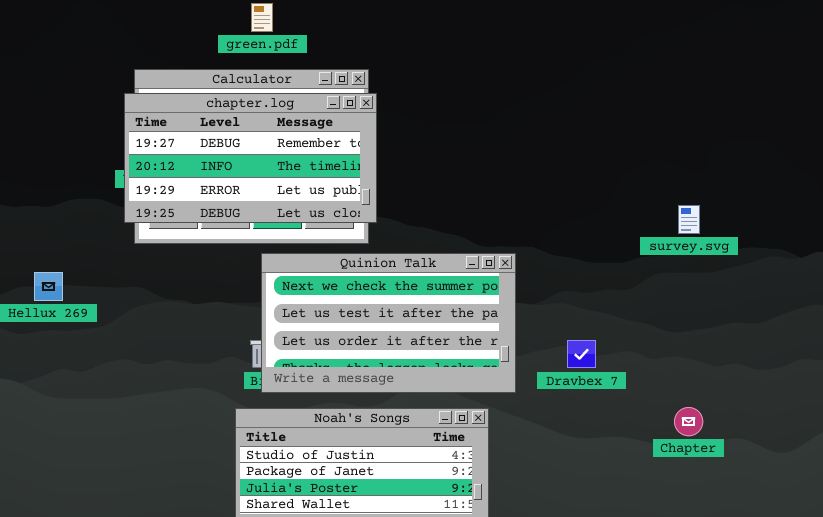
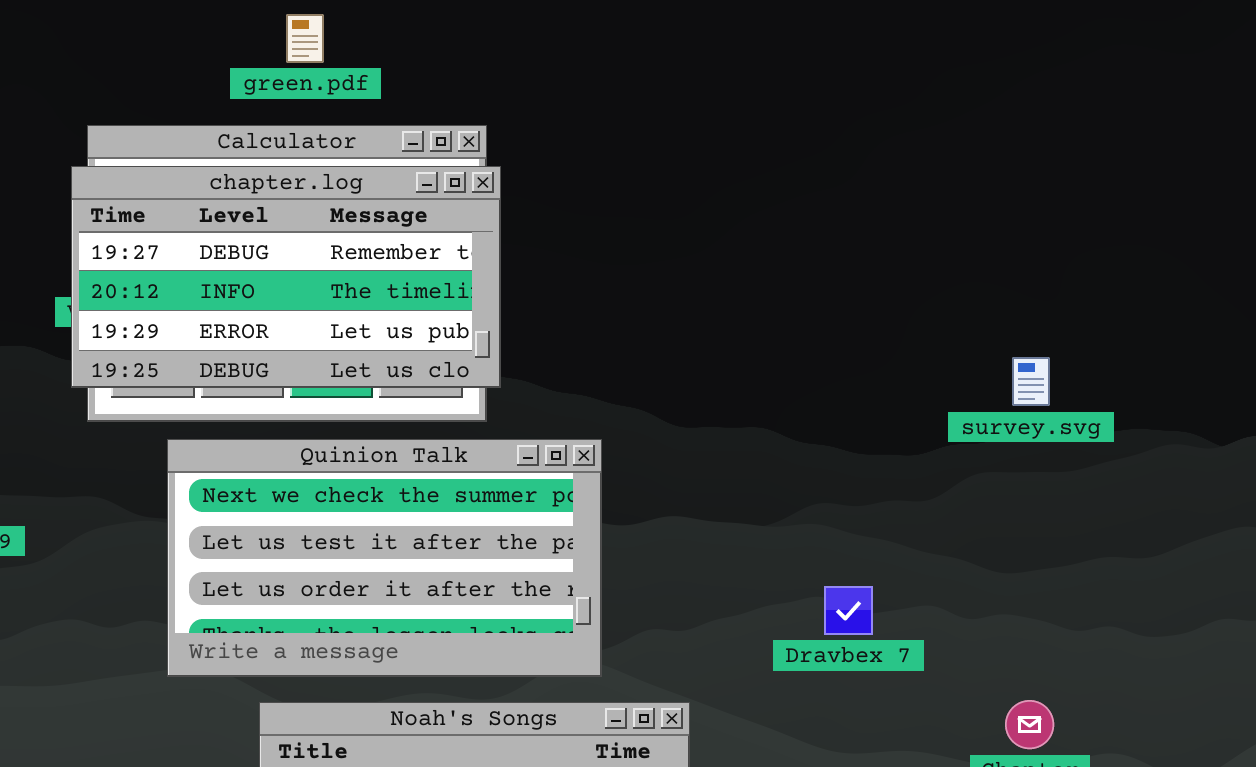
Quinion Talk: [261,253,516,393] -> [167,439,602,677], moved

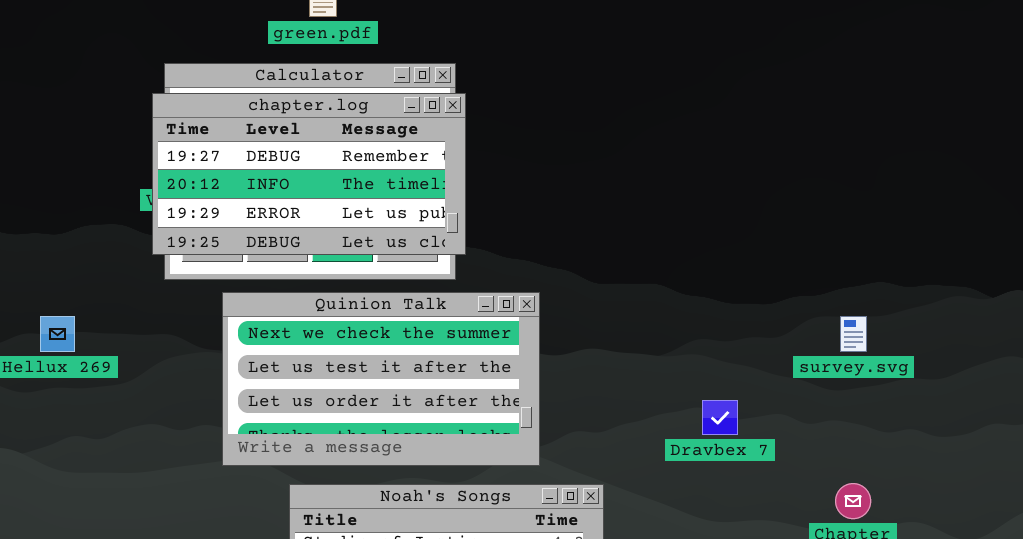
survey.svg: [1012,357,1050,406] -> [840,316,867,352], moved

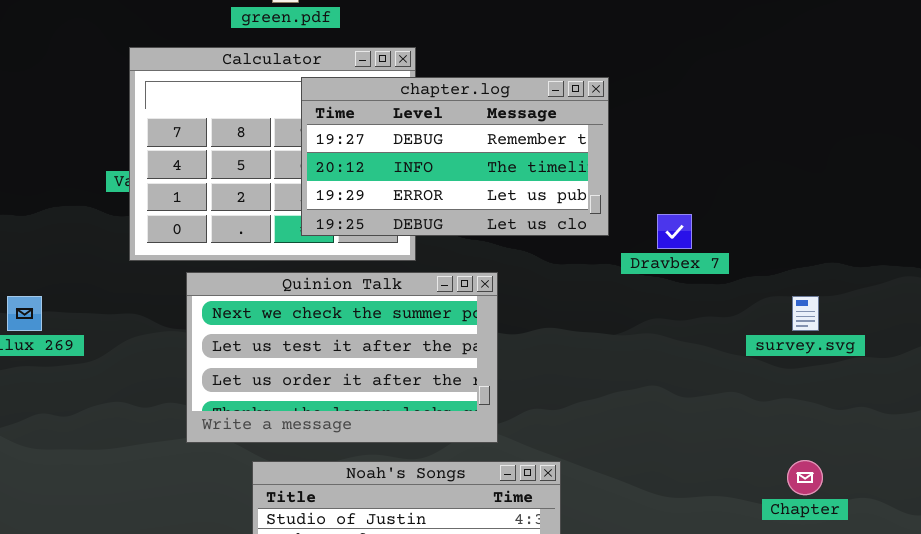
chapter.log: [152,93,466,255] -> [301,77,609,236], moved
Dravbex 7: [702,400,738,435] -> [657,214,692,249], moved

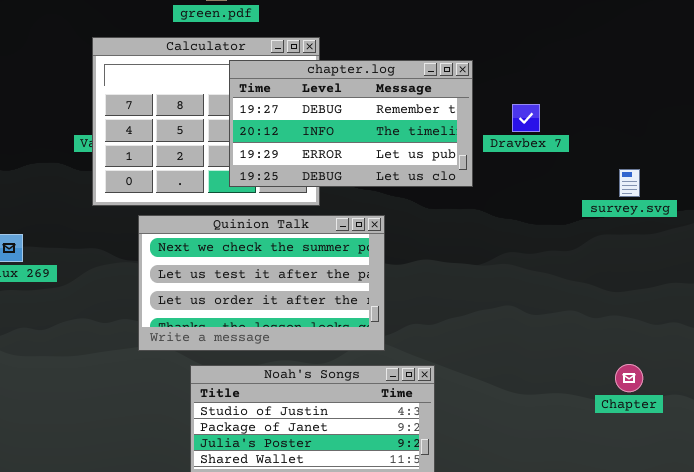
Dravbex 7: [657,214,692,249] -> [512,104,540,132], moved
survey.svg: [792,296,819,331] -> [619,169,640,197], moved

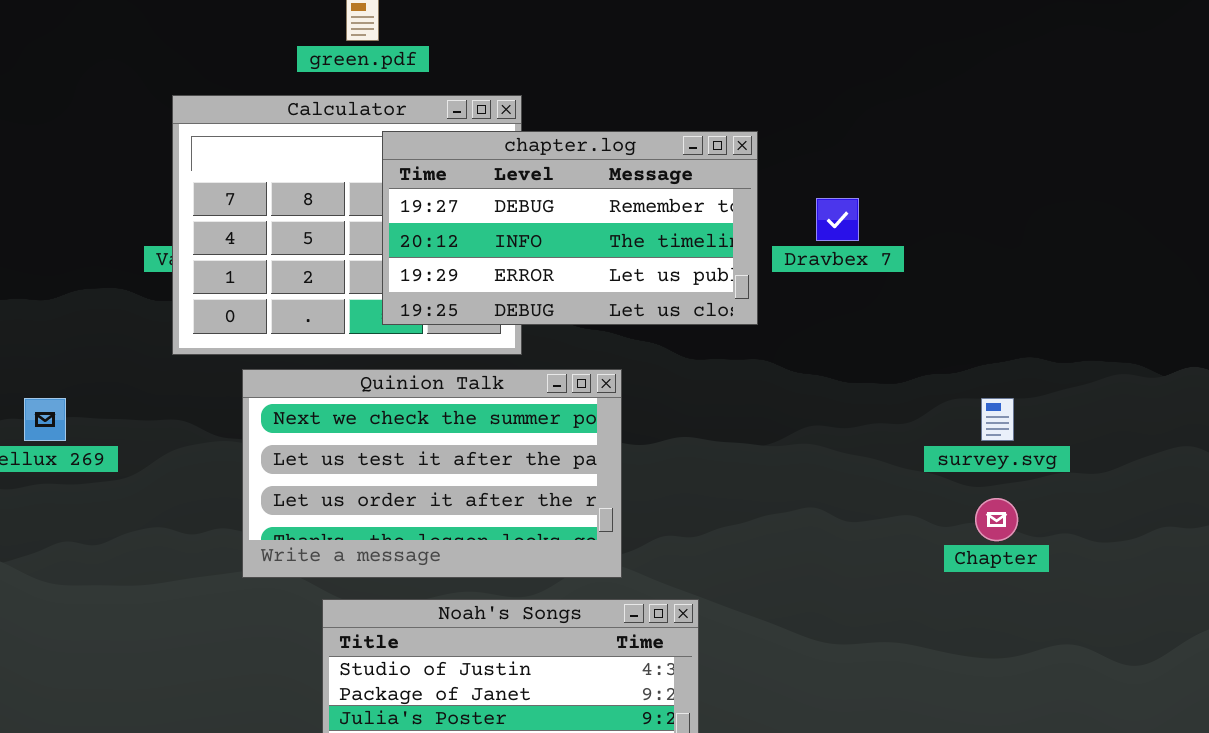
survey.svg: [619,169,640,197] -> [981,398,1014,441], moved
Chapter: [615,364,643,392] -> [975,498,1018,541], moved

